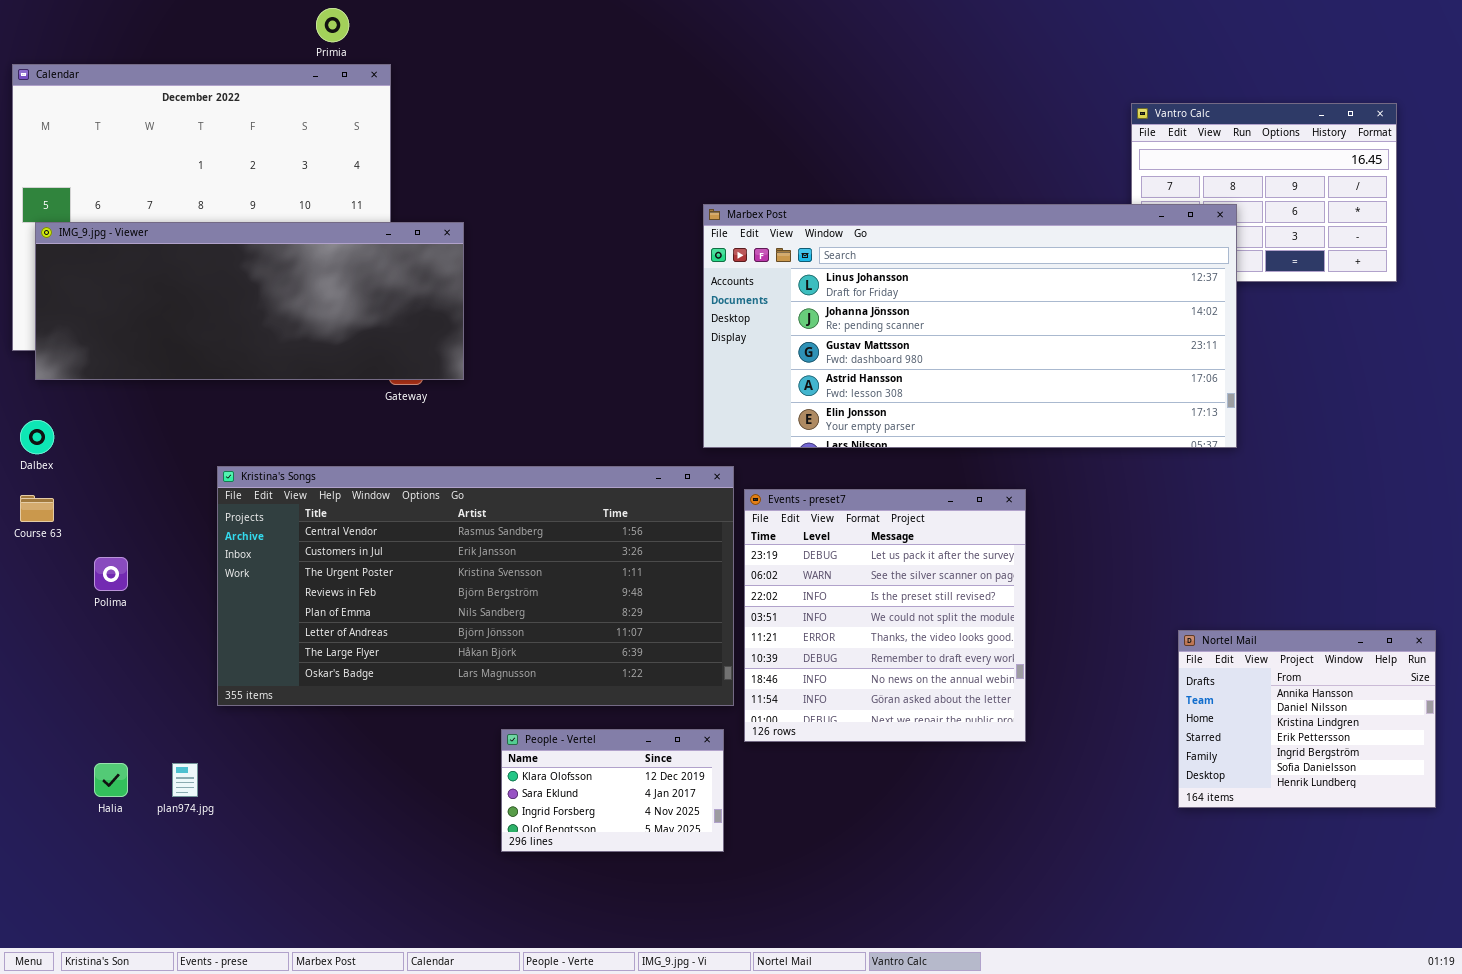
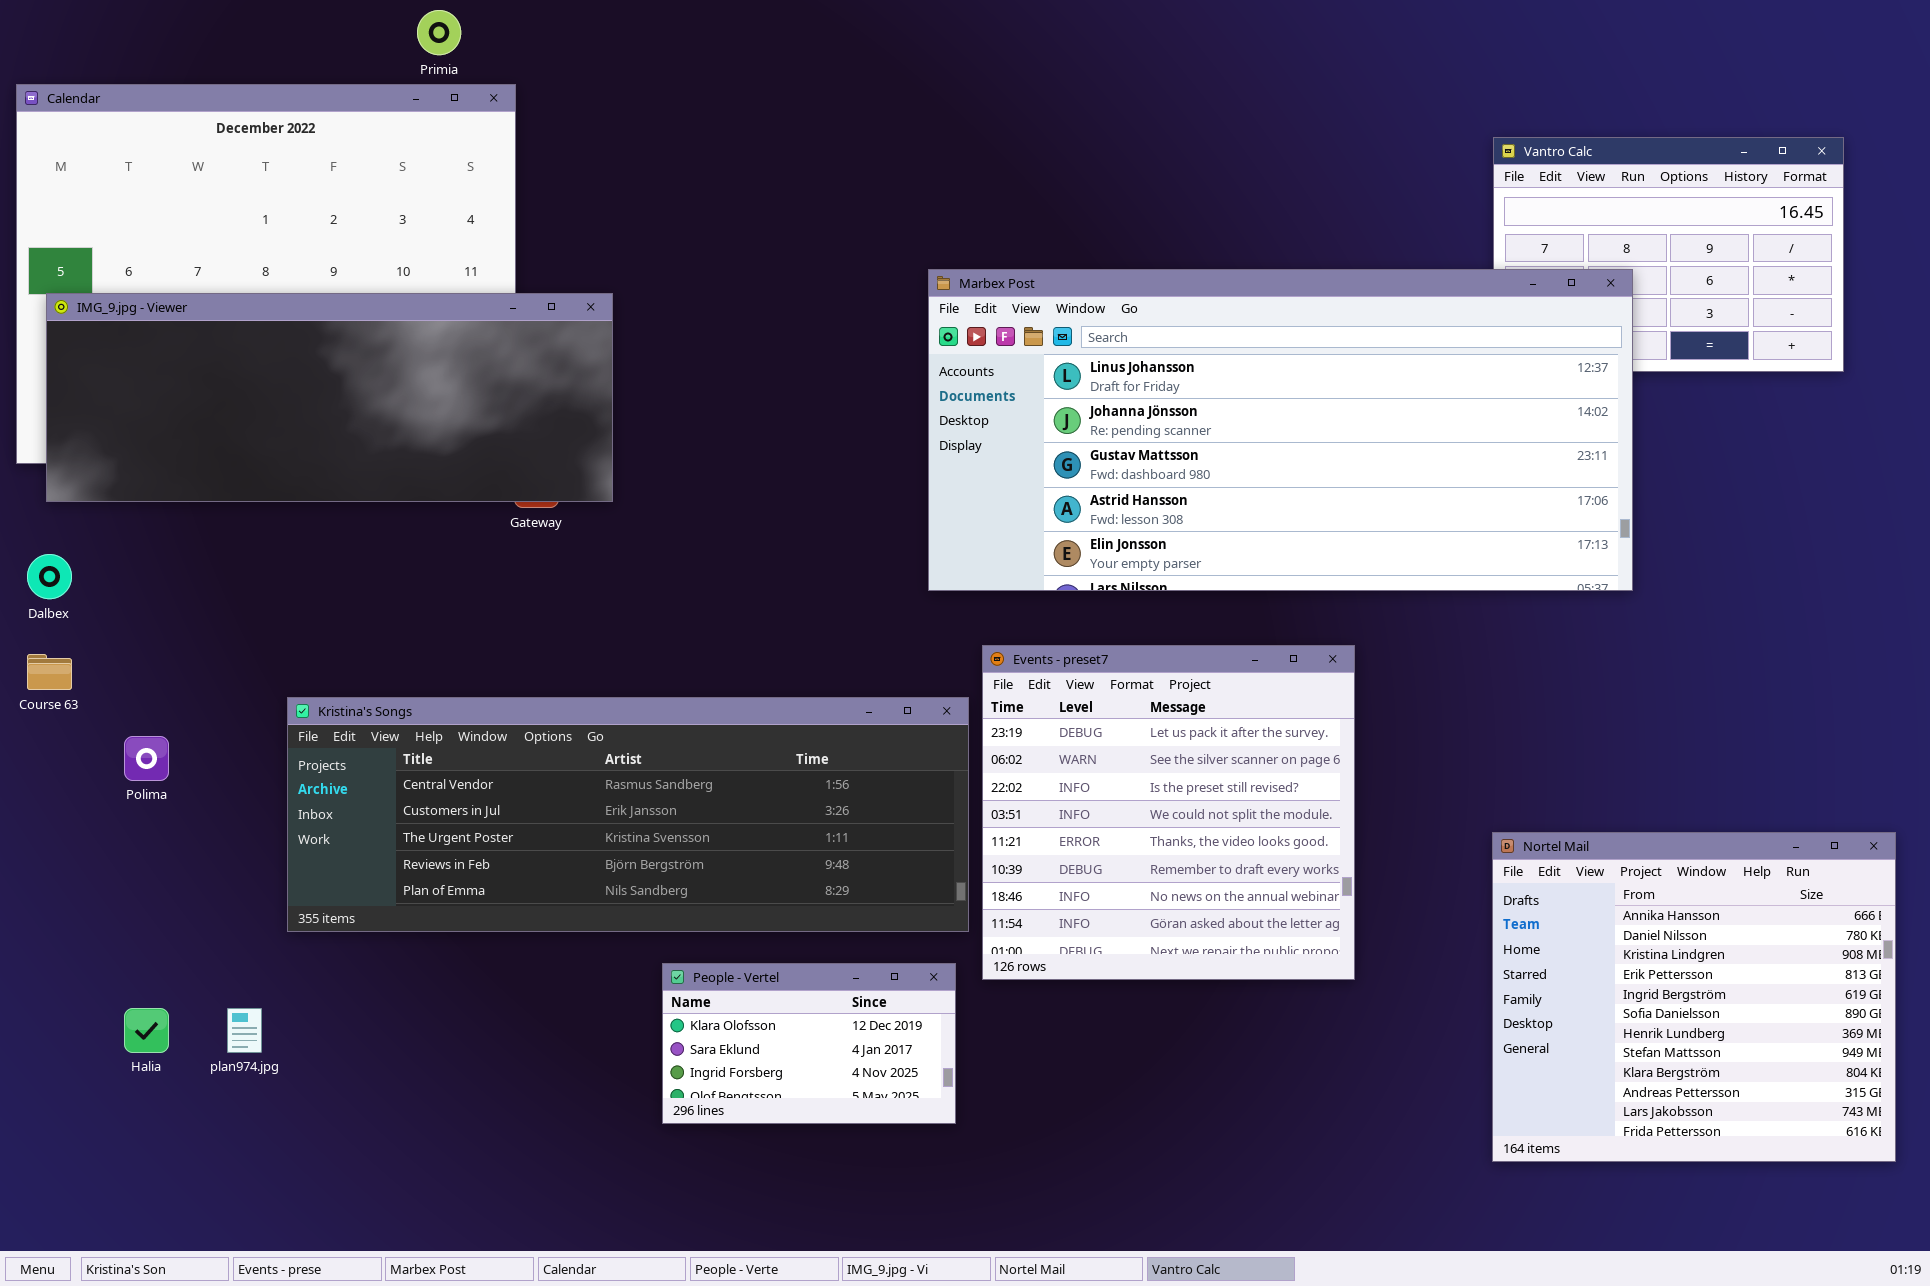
Kristina's Songs: [217,466,734,706] -> [287,697,969,932], resized
Nortel Mail: [1178,630,1436,808] -> [1492,832,1896,1162], resized

